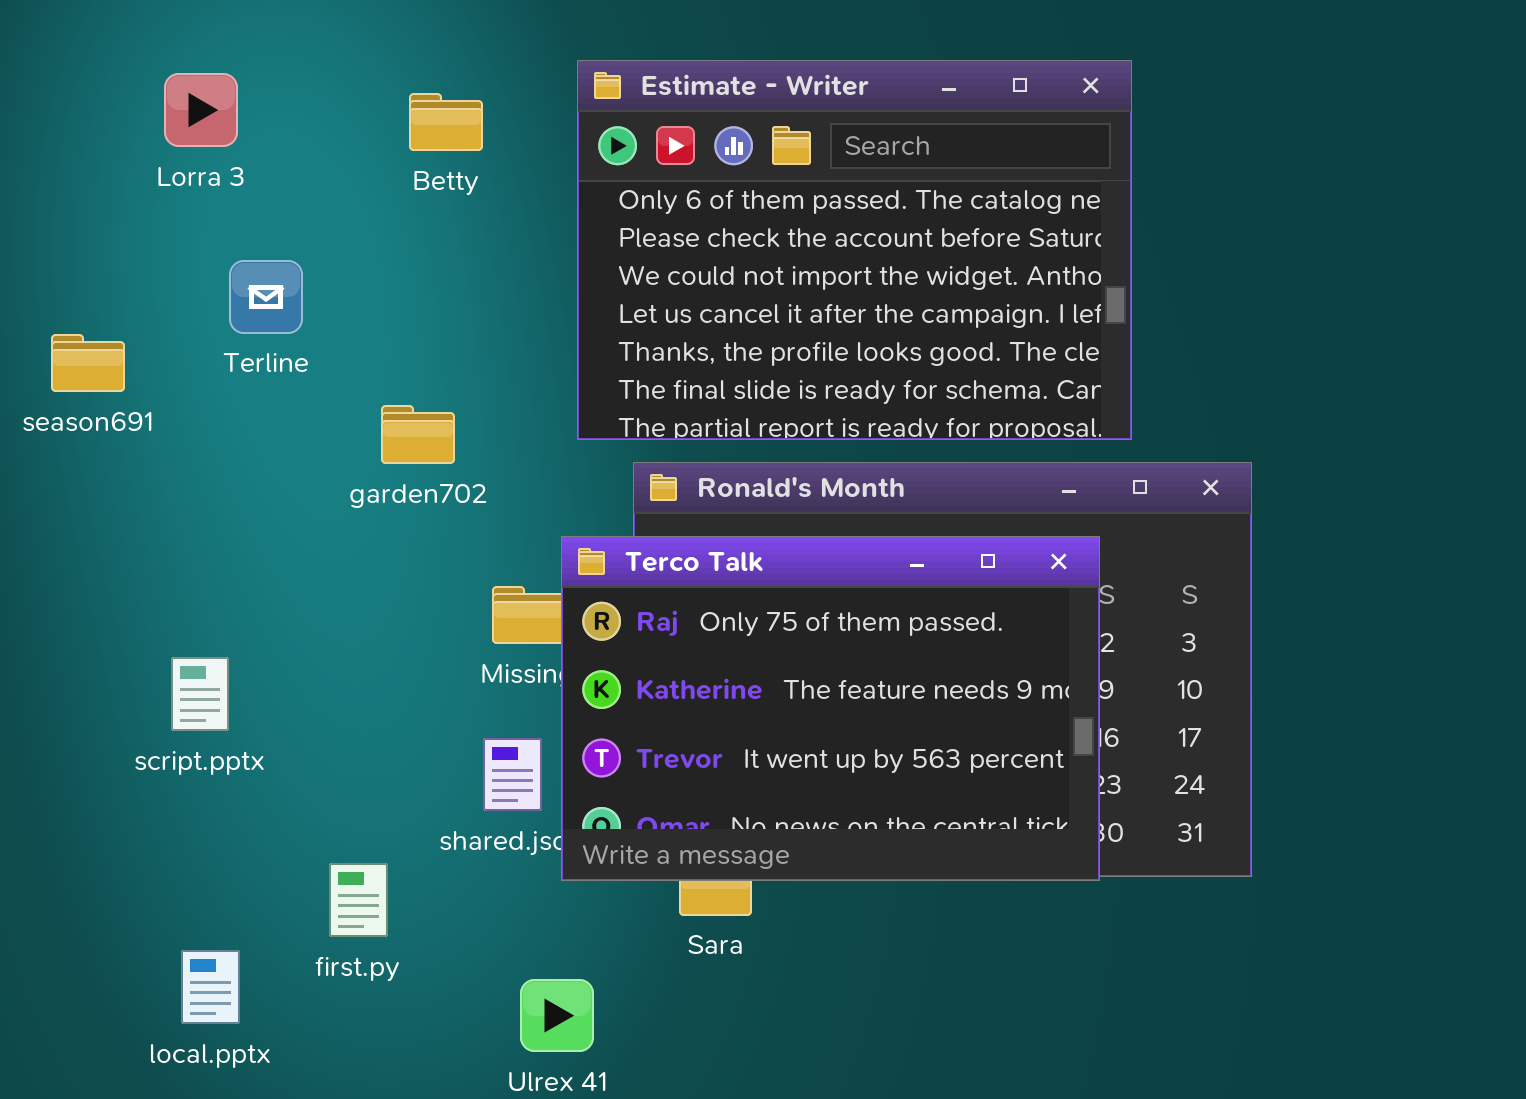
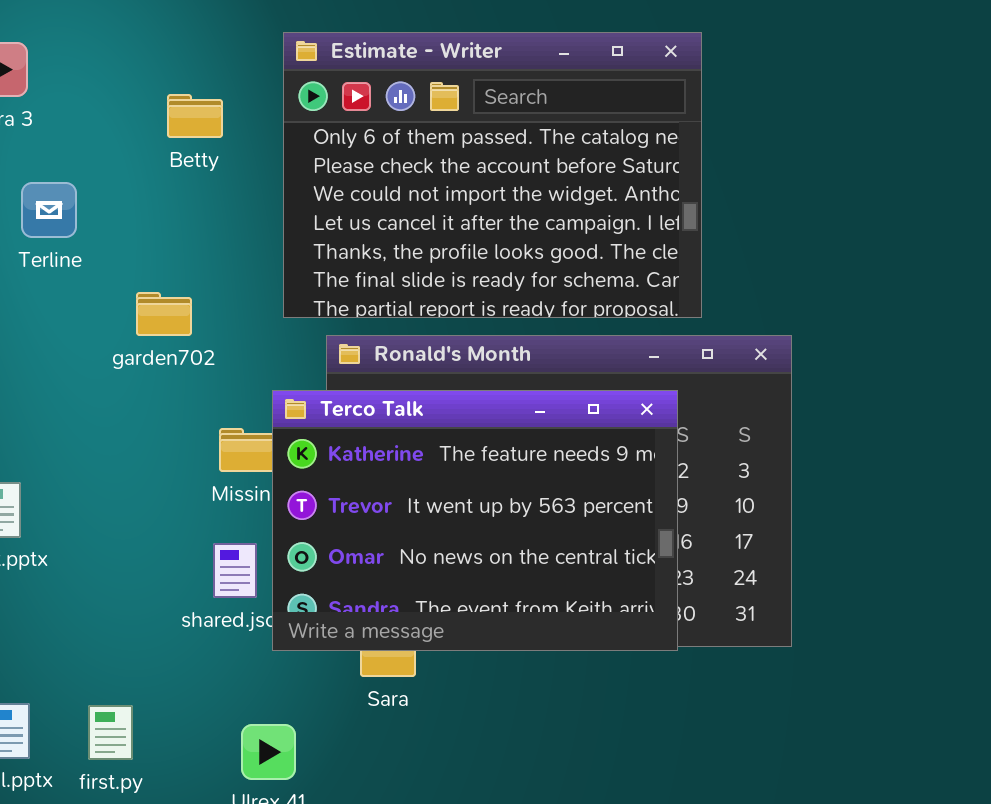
Betty: [409,93,483,151] -> [167,94,223,138], moved
Terco Talk: [561,536,1100,881] -> [272,390,678,651], scrolled down 1 row
first.py: [329,863,388,937] -> [88,705,133,760], moved

